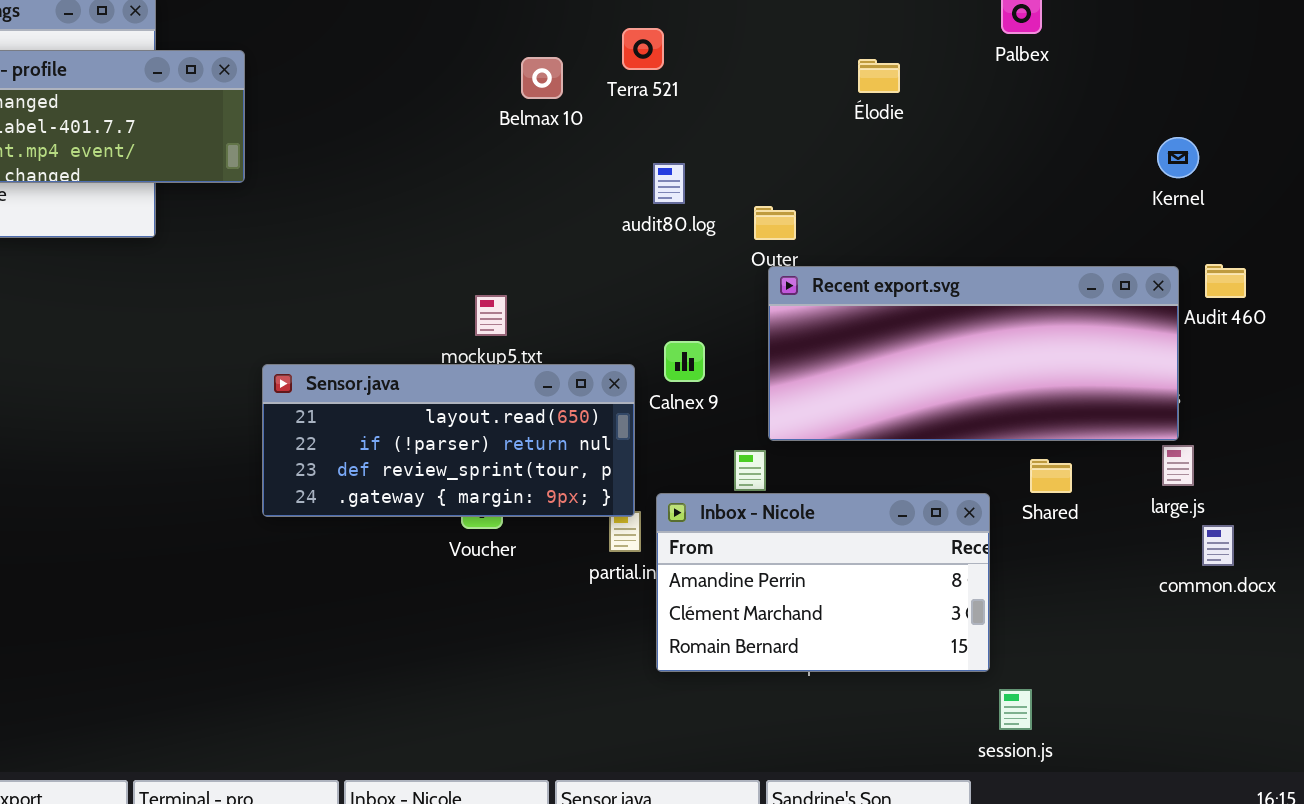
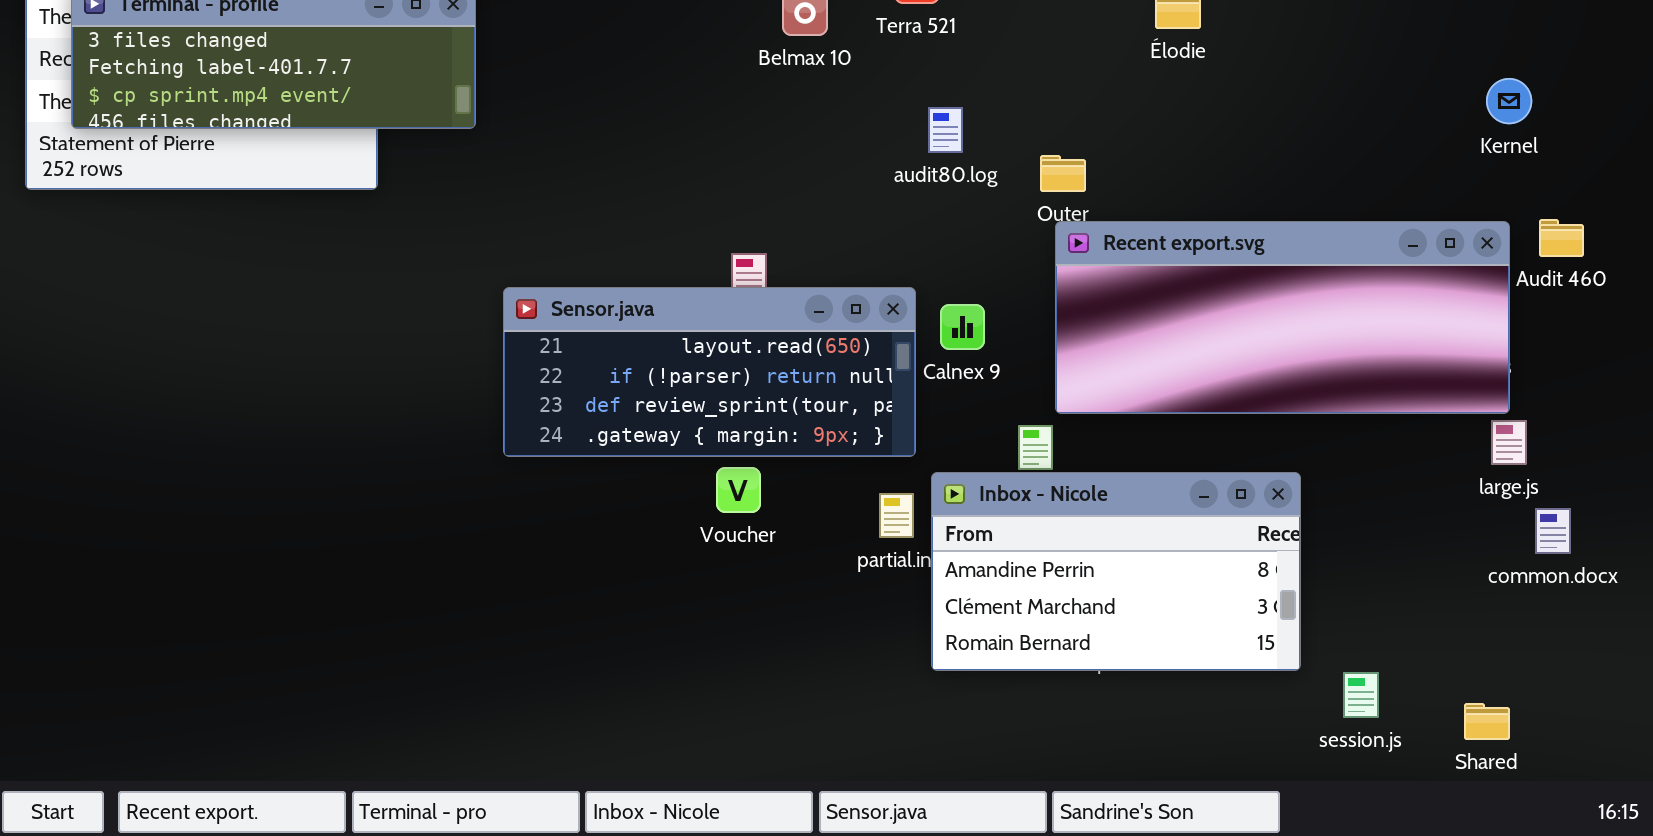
Sensor.java: [262,364,635,517] -> [503,287,916,457], moved
Shared: [1030,459,1072,493] -> [1464,703,1510,740], moved
session.js: [999,689,1032,730] -> [1343,672,1379,718], moved

